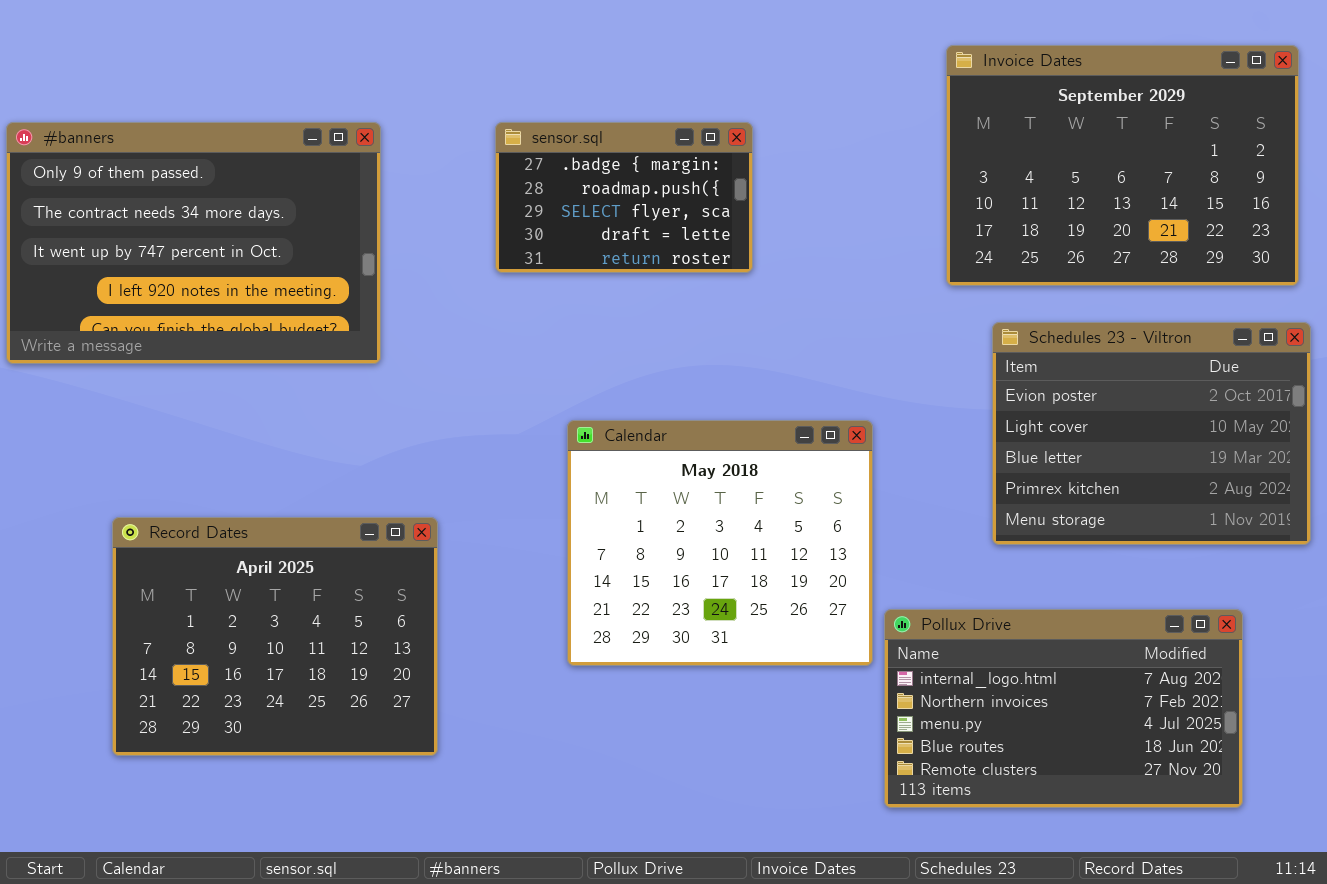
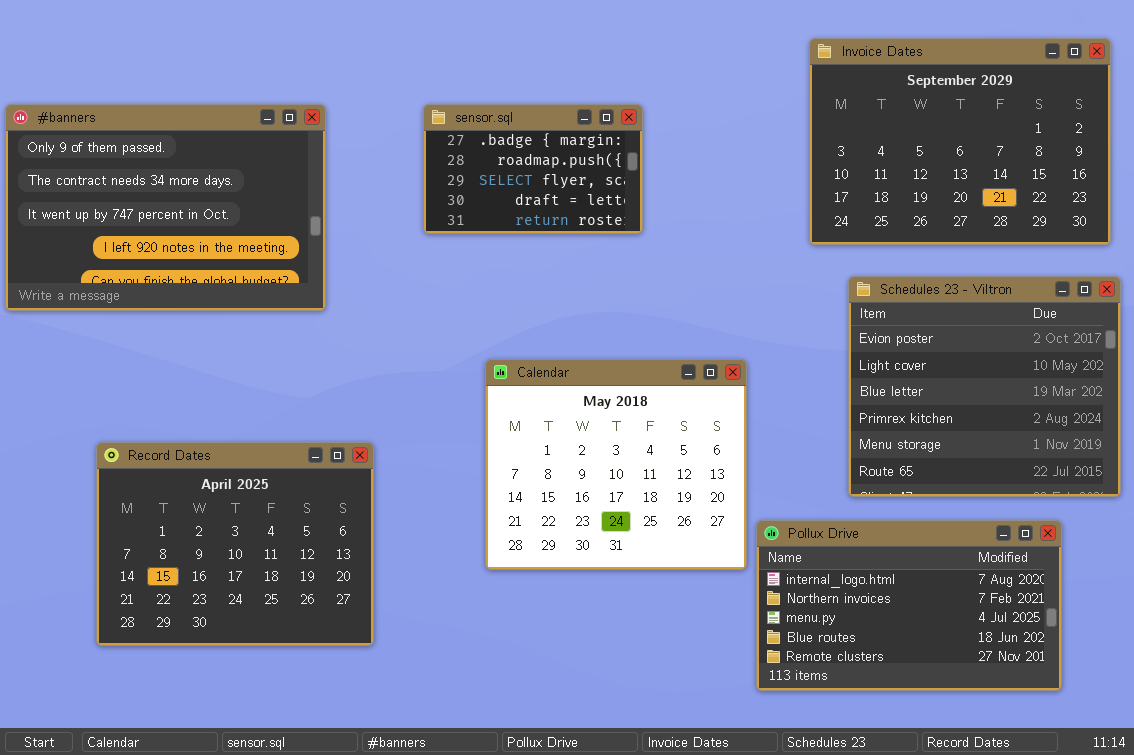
Schedules 23 - Viltron: [992,322,1311,545] -> [848,276,1121,497], resized

